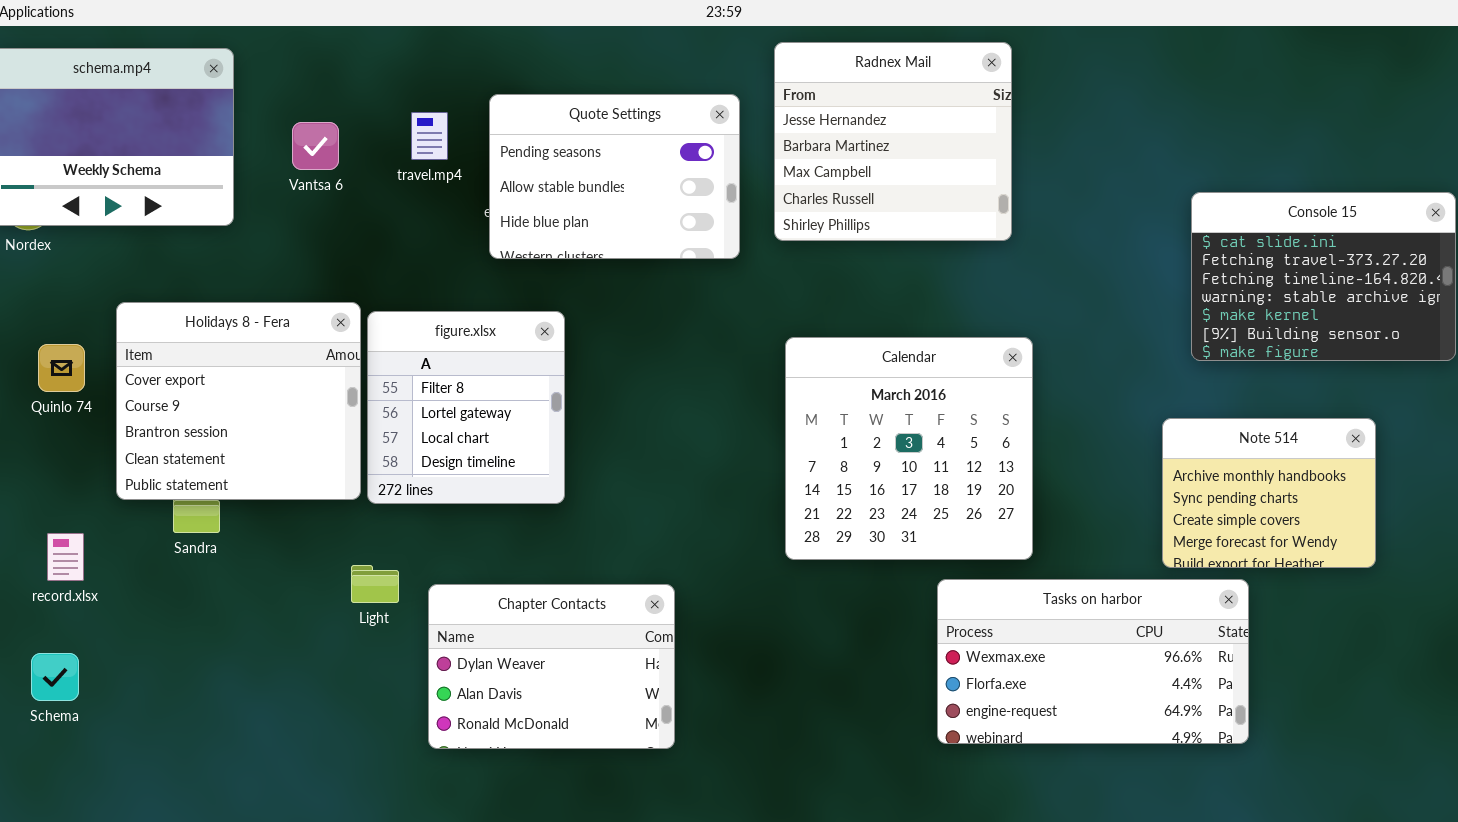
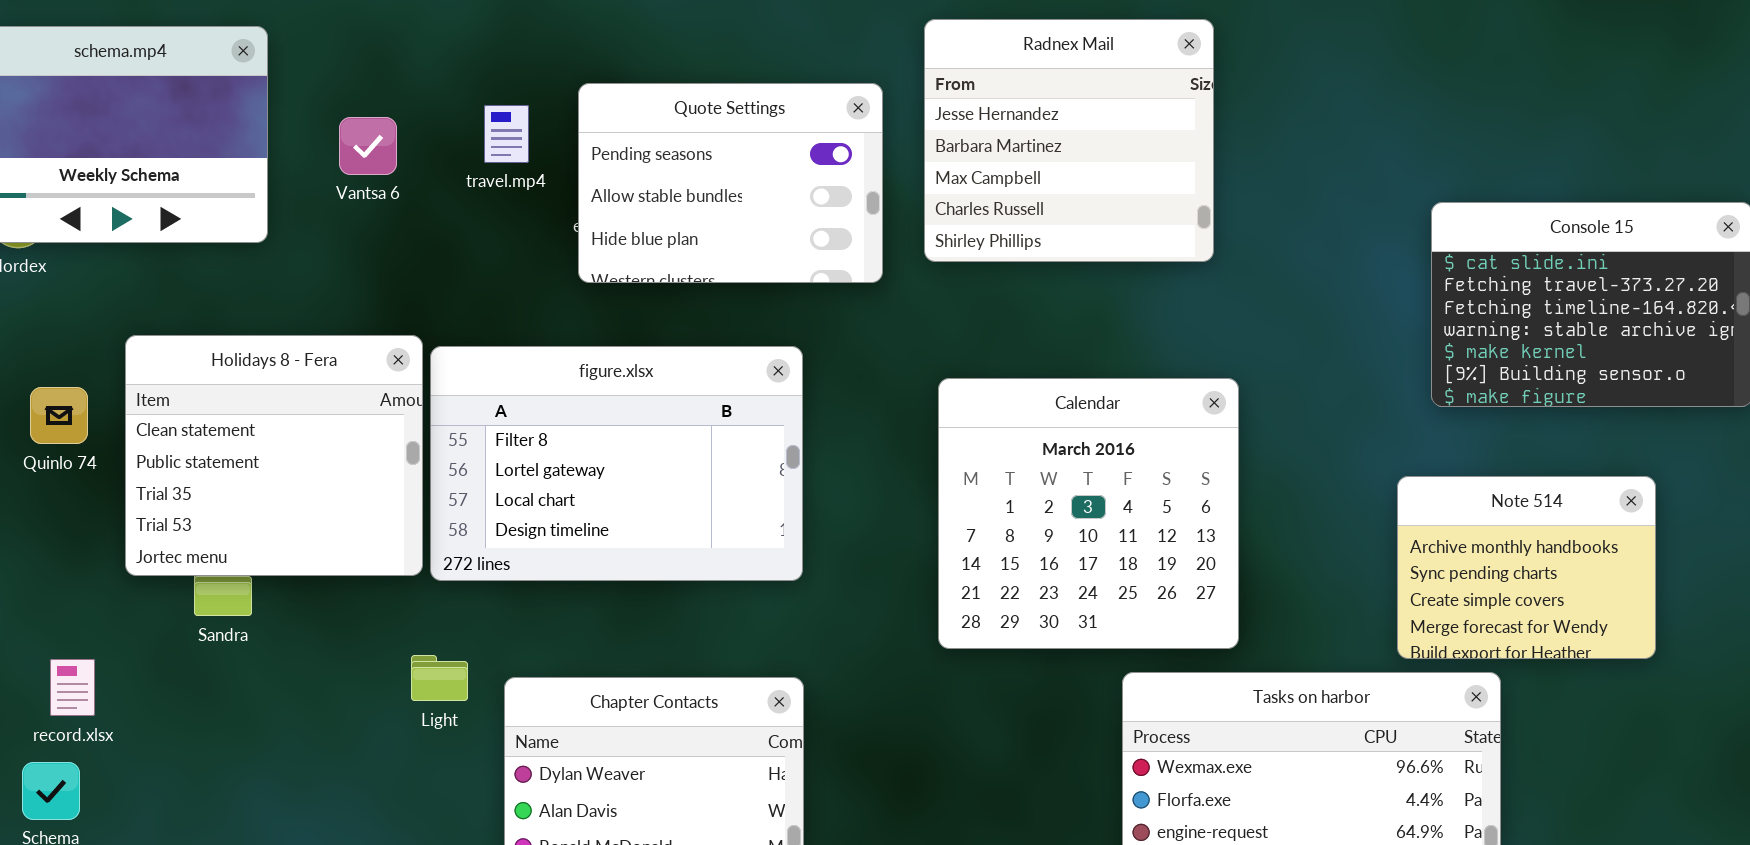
Holidays 8 - Fera: [116,302,361,500] -> [125,335,423,576], scrolled down 3 rows
figure.xlsx: [367,311,565,504] -> [430,346,803,581], resized
record.xlsx: [47,533,84,581] -> [50,659,95,716], moved

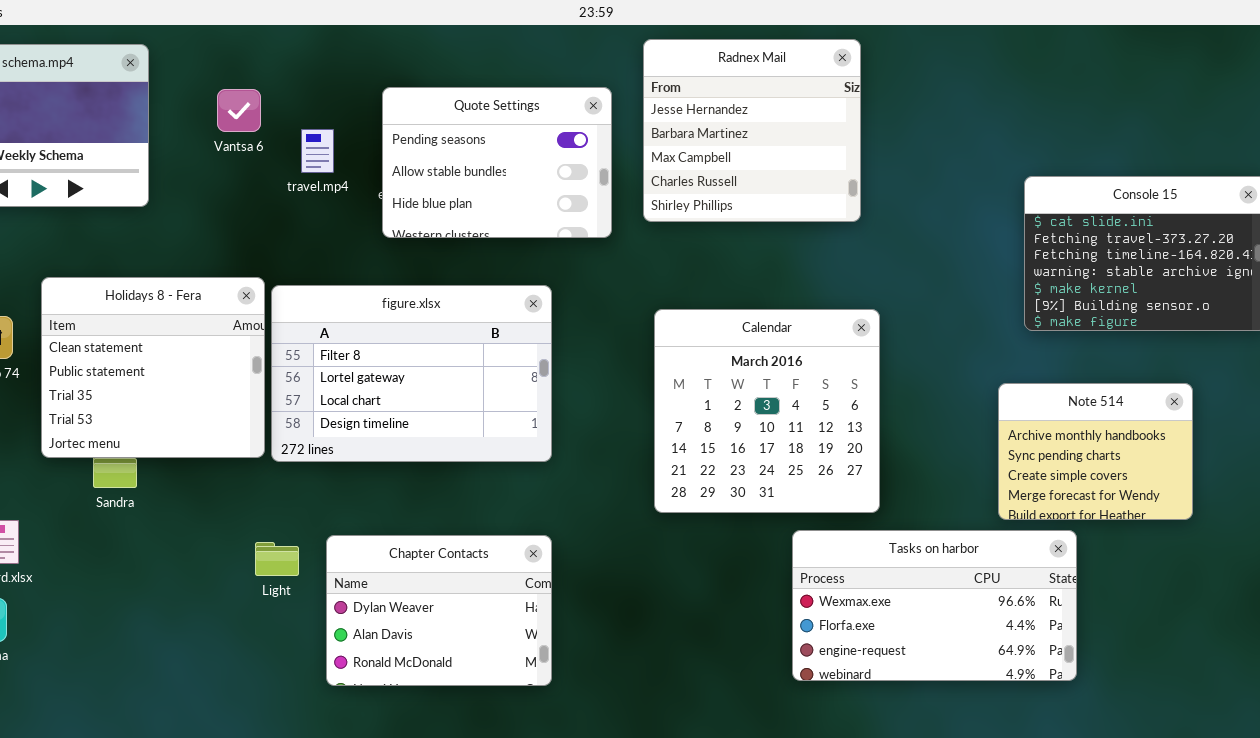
travel.mp4: [484,105,529,163] -> [301,129,334,173], moved
Vantsa 6: [339,117,397,175] -> [217,89,261,132], moved
Light: [411,655,468,701] -> [255,542,299,576], moved

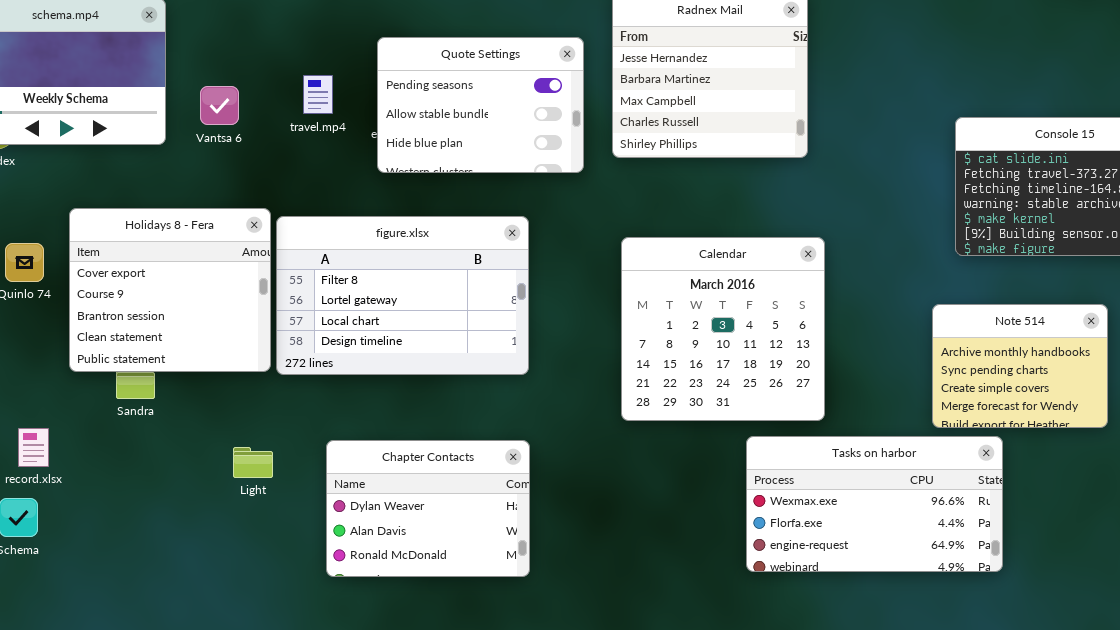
Vantsa 6: [217,89,261,132] -> [200,86,239,125], moved
Holidays 8 - Fera: [41,277,265,458] -> [69,208,271,372], scrolled up 3 rows
Light: [255,542,299,576] -> [233,447,273,478], moved

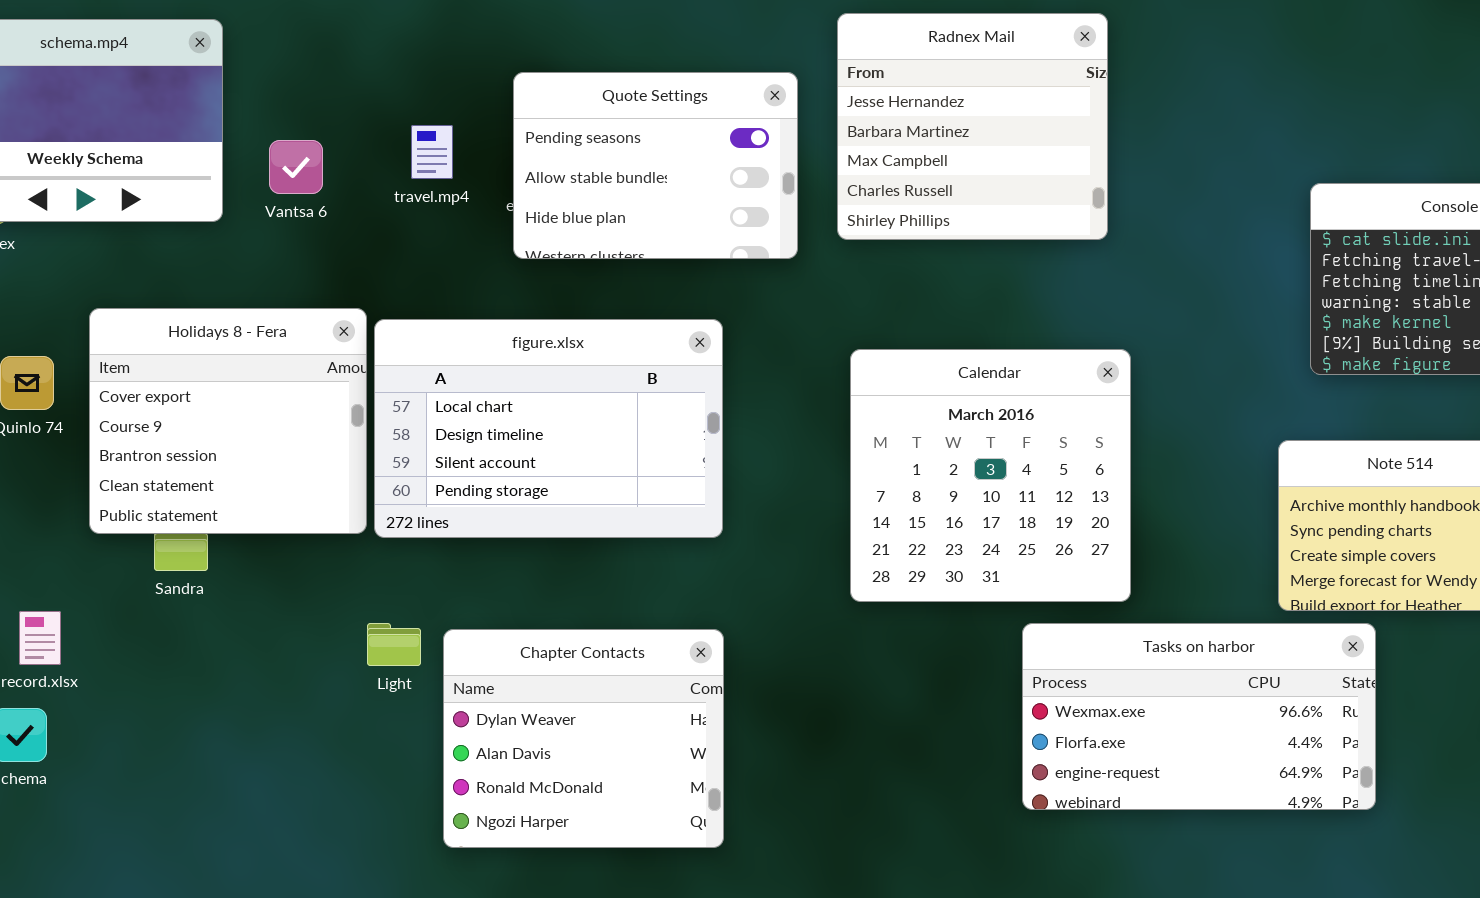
figure.xlsx: [276,216,529,375] -> [374,319,723,538], scrolled down 2 rows
Chapter Contacts: [326,440,530,577] -> [443,629,724,848], resized
Light: [233,447,273,478] -> [367,623,421,666], moved

